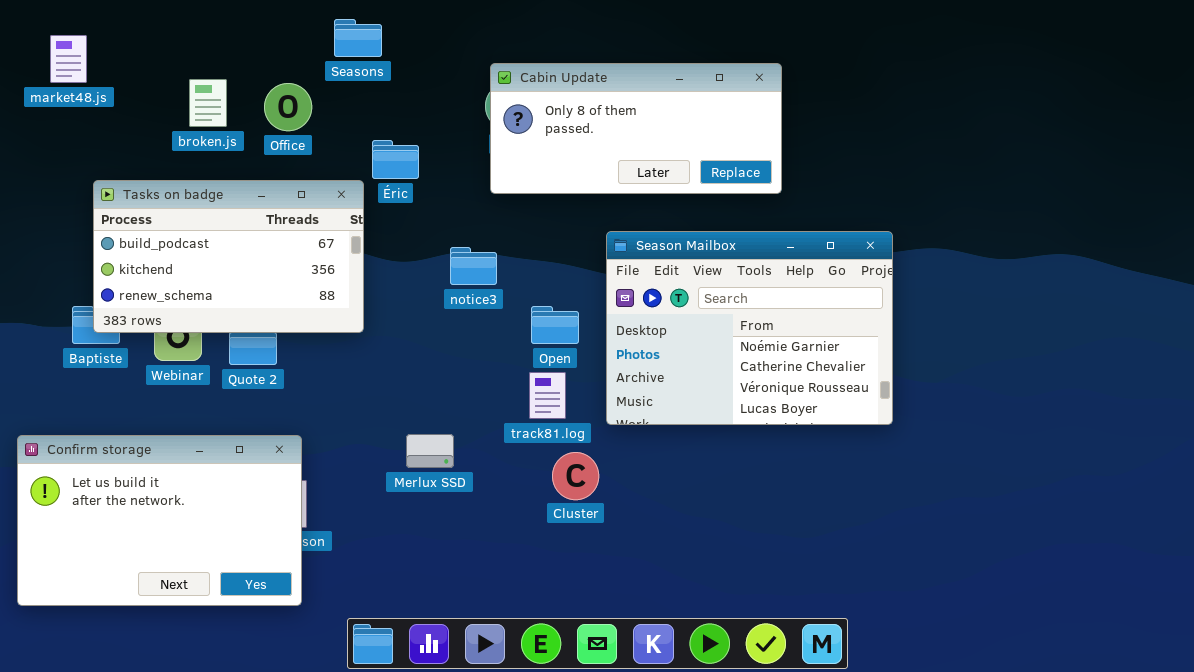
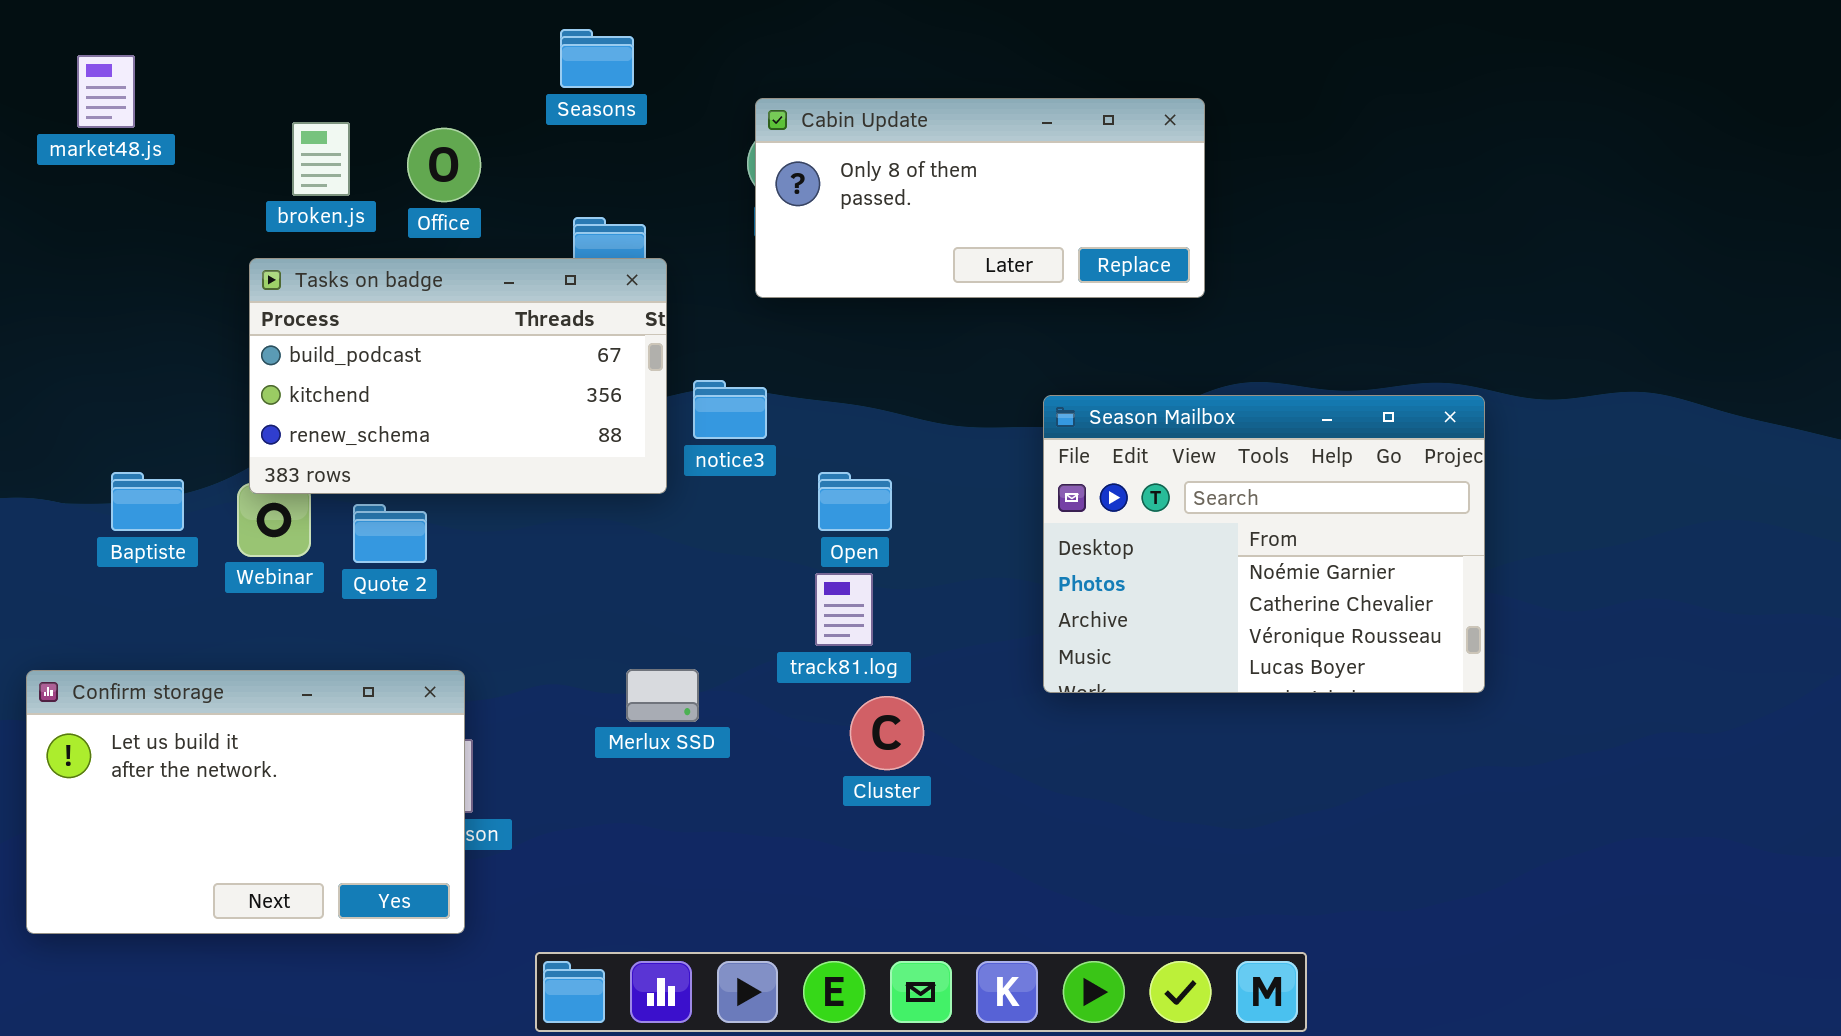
Seasons: [334,19,382,57] -> [560,29,634,88], moved
Tasks on badge: [93,180,364,333] -> [249,258,667,494], moved
Season Mailbox: [606,231,893,425] -> [1043,395,1485,693], moved

